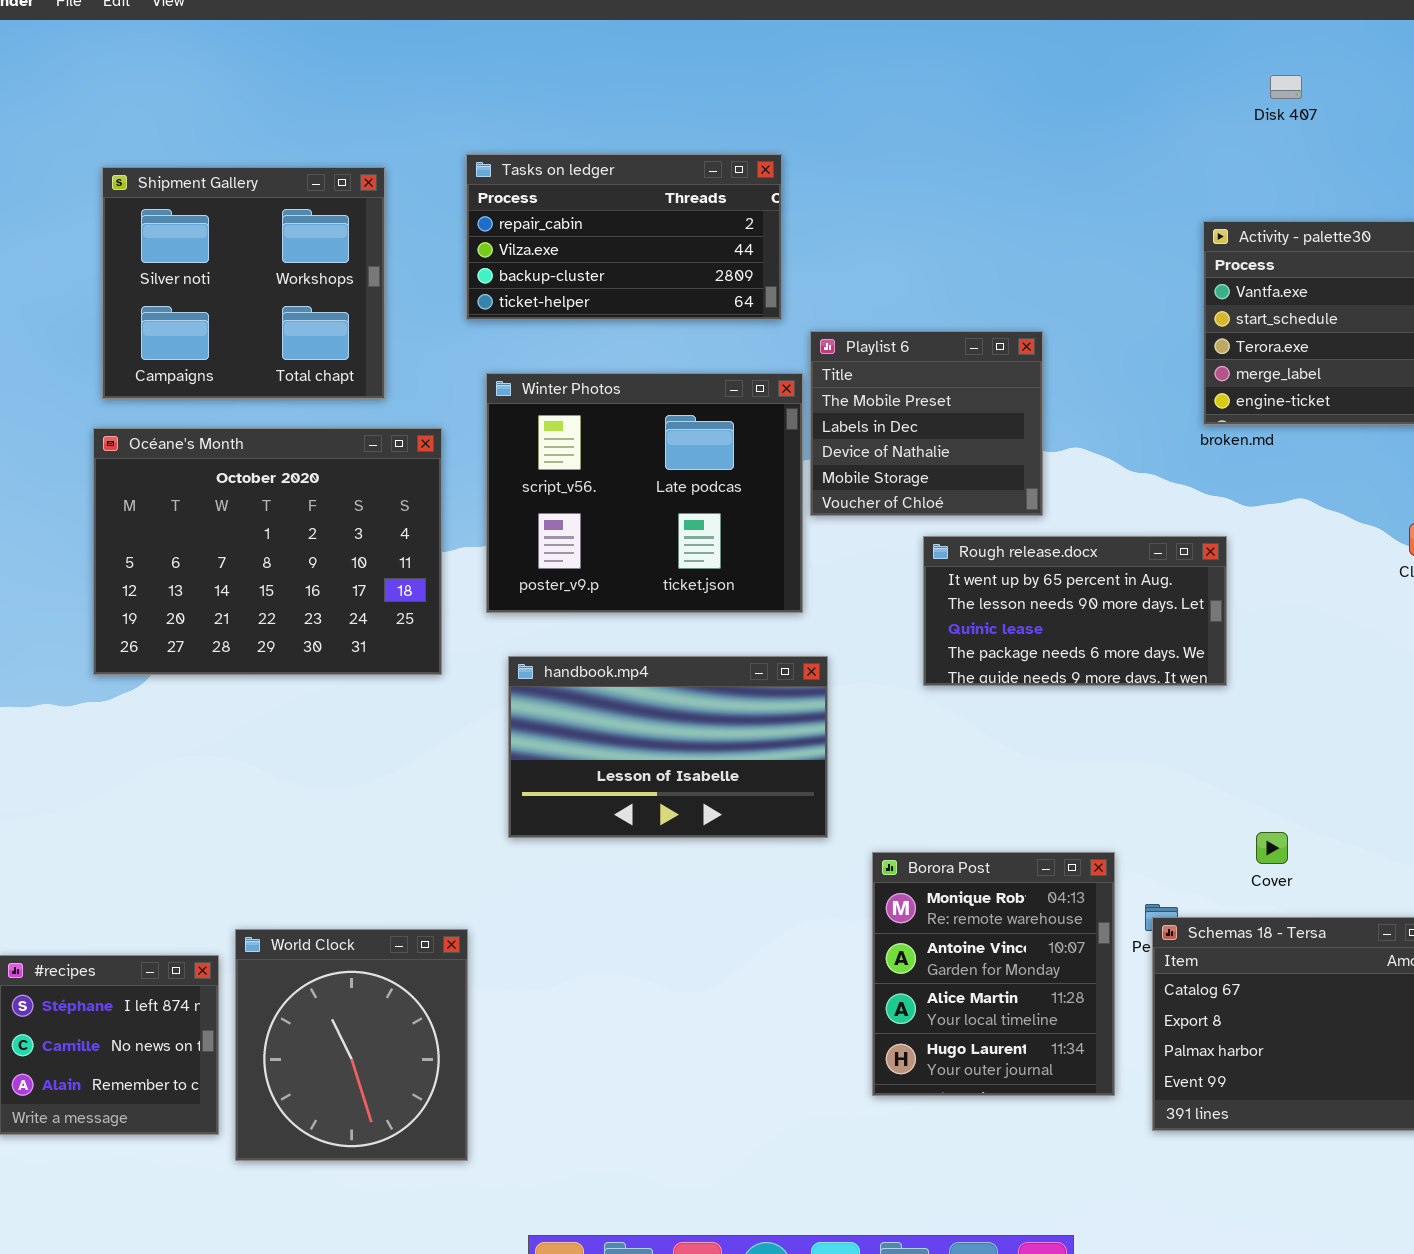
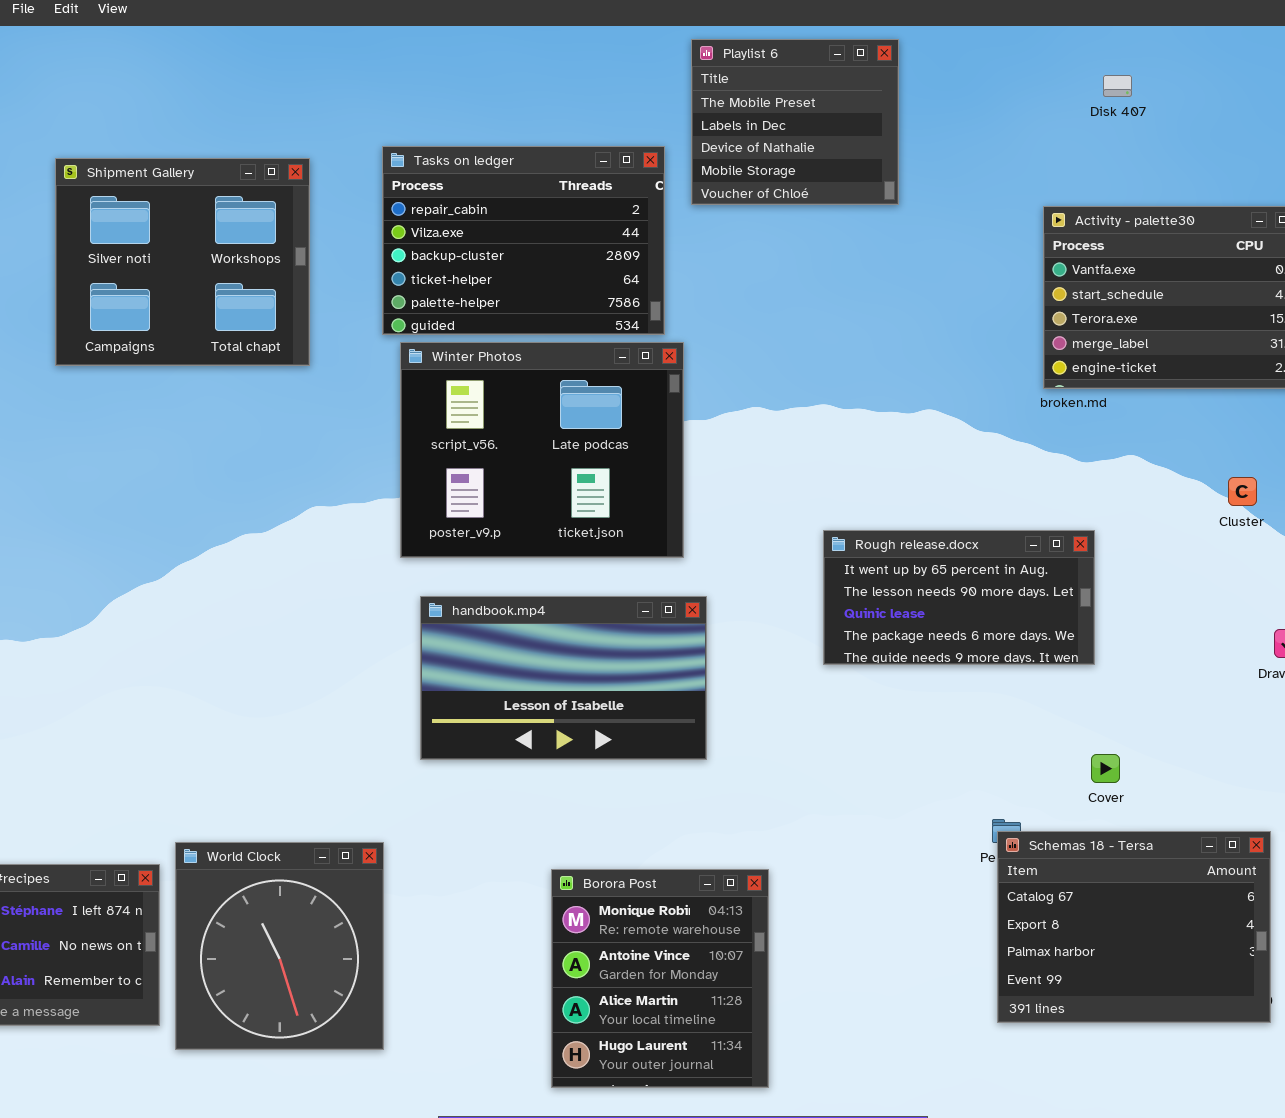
Tasks on ledger: [466,154,782,320] -> [382,146,665,335], resized
Playlist 6: [810,331,1043,516] -> [691,39,899,205], moved
Océane's Month: [93,428,442,675] -> none, closed
Rough release.docx: [923,536,1227,686] -> [823,530,1095,665], moved
Borora Post: [872,852,1115,1096] -> [551,869,769,1088], moved

